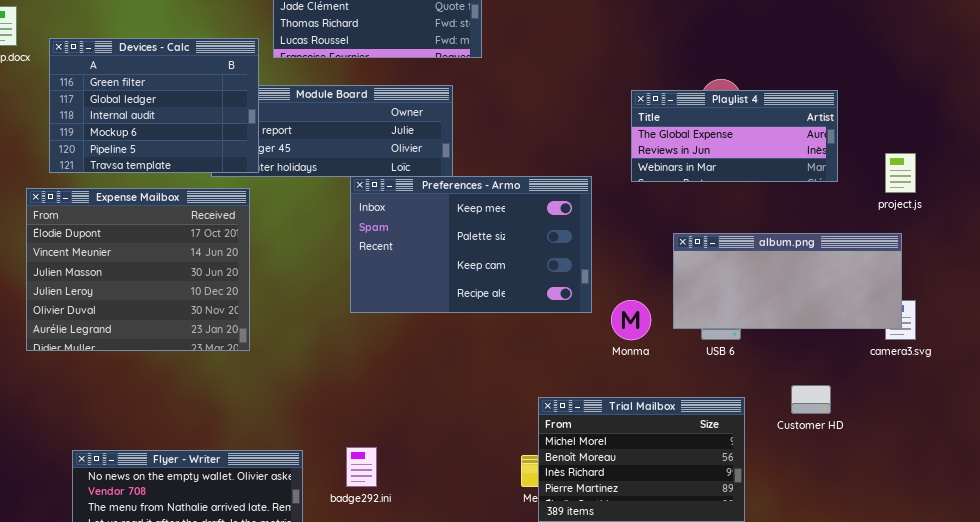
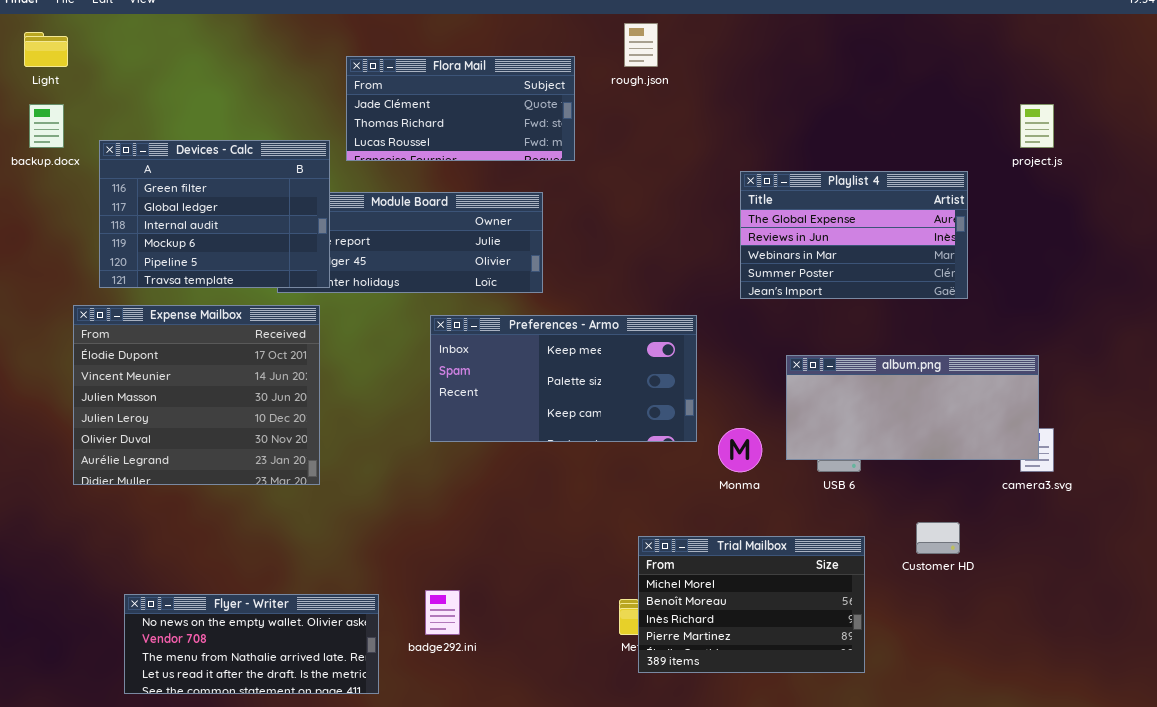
Playlist 4: [631,90,838,182] -> [740,171,968,299], resized
project.js: [885,153,916,193] -> [1020,104,1054,148], moved
Preferences - Armo: [350,176,592,313] -> [430,315,697,442], resized

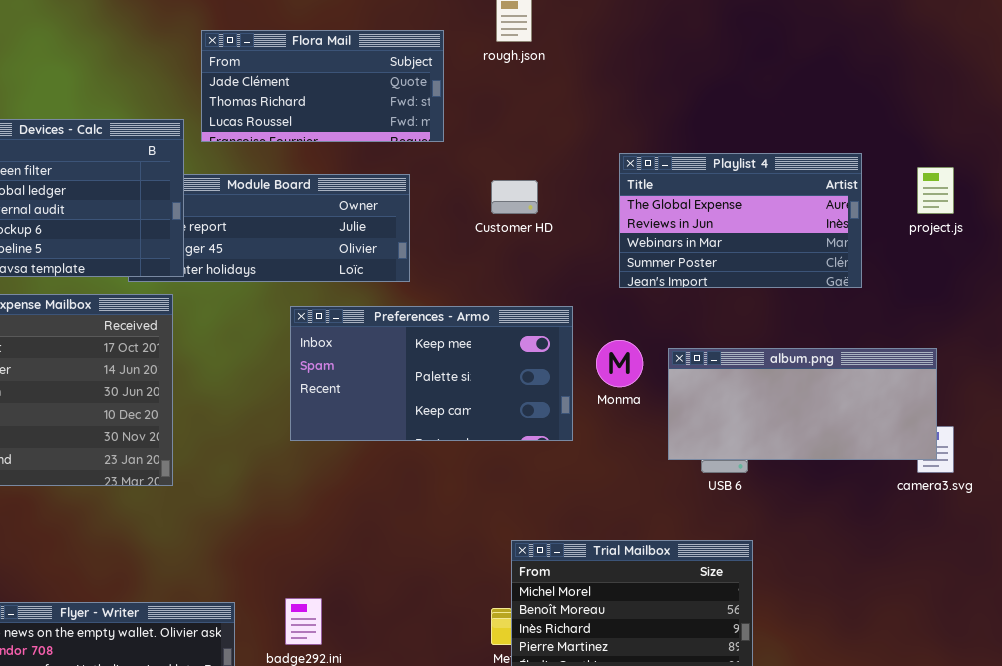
project.js: [1020,104,1054,148] -> [917,167,954,214], moved
Monma: [718,428,762,472] -> [596,340,643,387], moved
Customer HD: [916,522,960,554] -> [491,180,538,214], moved

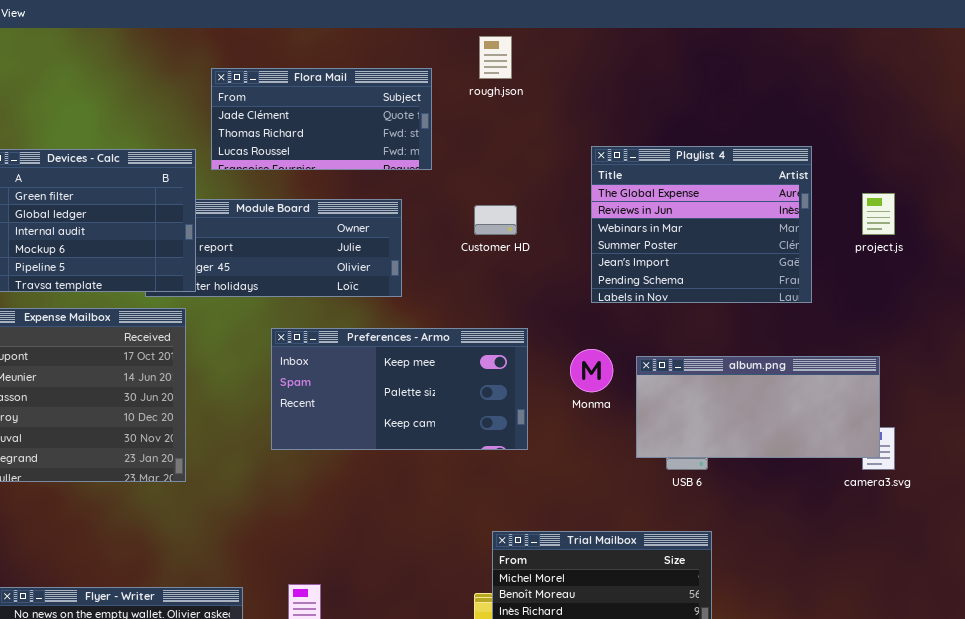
Playlist 4: [619,153,862,288] -> [591,146,812,303], resized
Preferences - Armo: [290,306,573,441] -> [271,328,528,450], moved

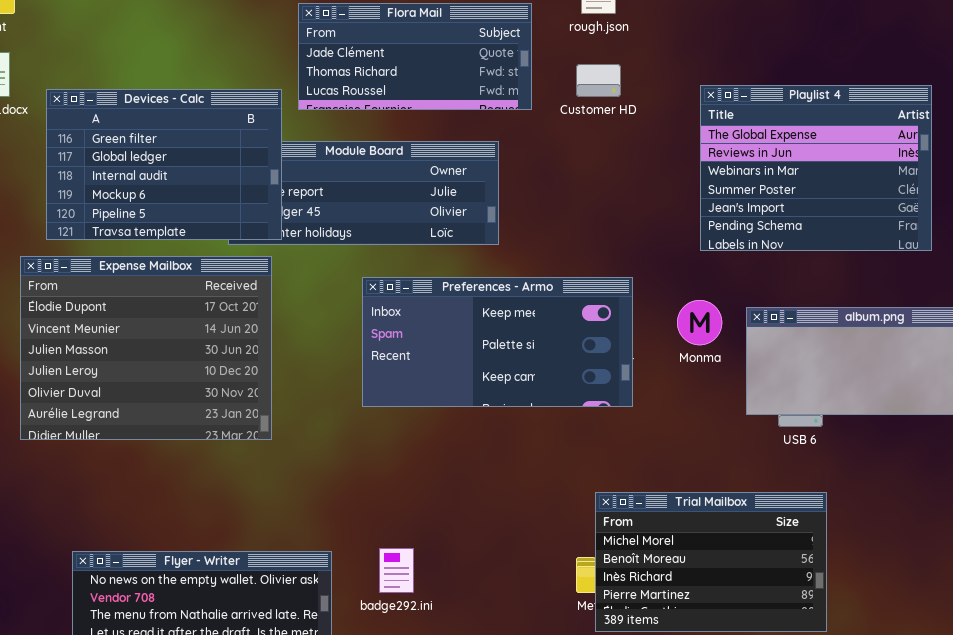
Customer HD: [474,205,517,235] -> [576,64,621,97], moved

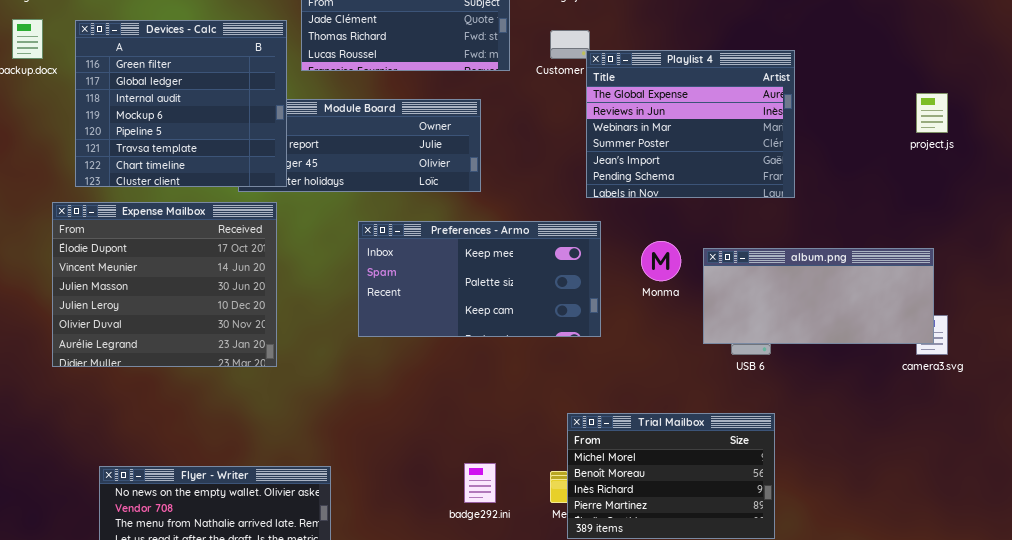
Playlist 4: [700,85,932,251] -> [586,50,795,198], moved
Devices - Calc: [46,89,282,240] -> [75,20,287,187], resized
badge292.ini: [379,548,414,593] -> [464,463,496,503], moved

